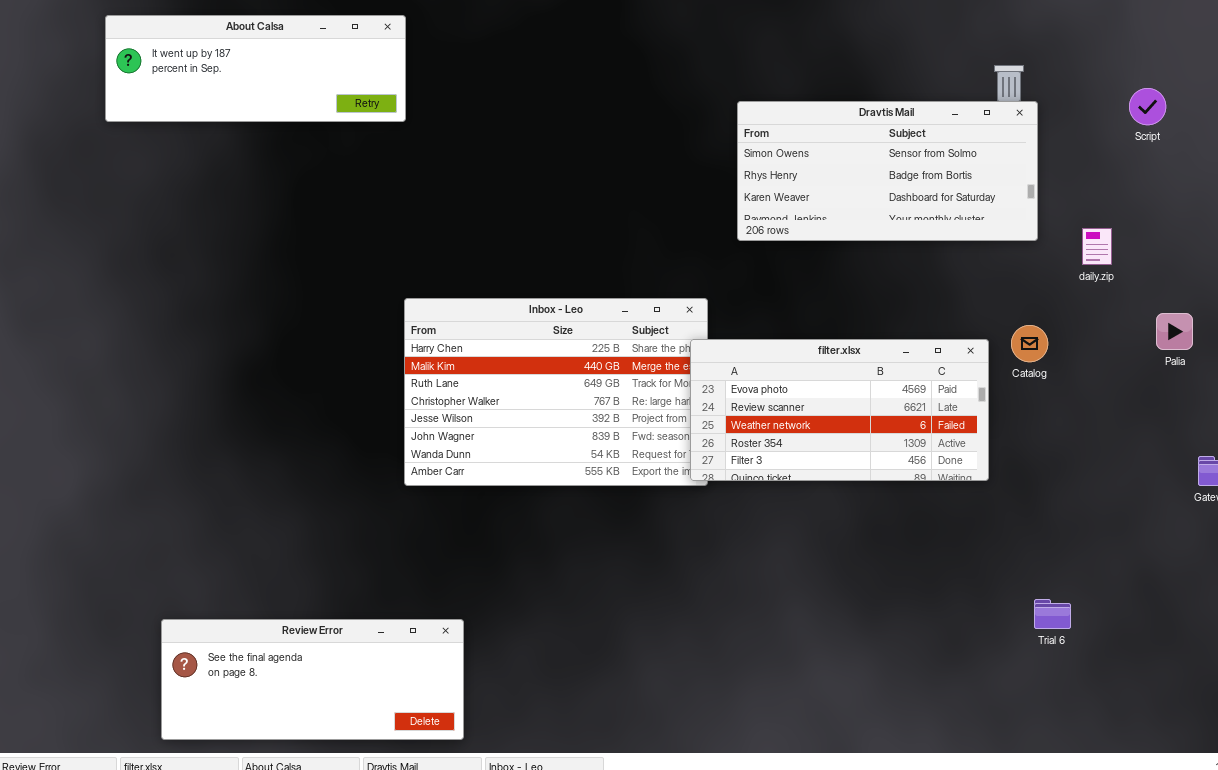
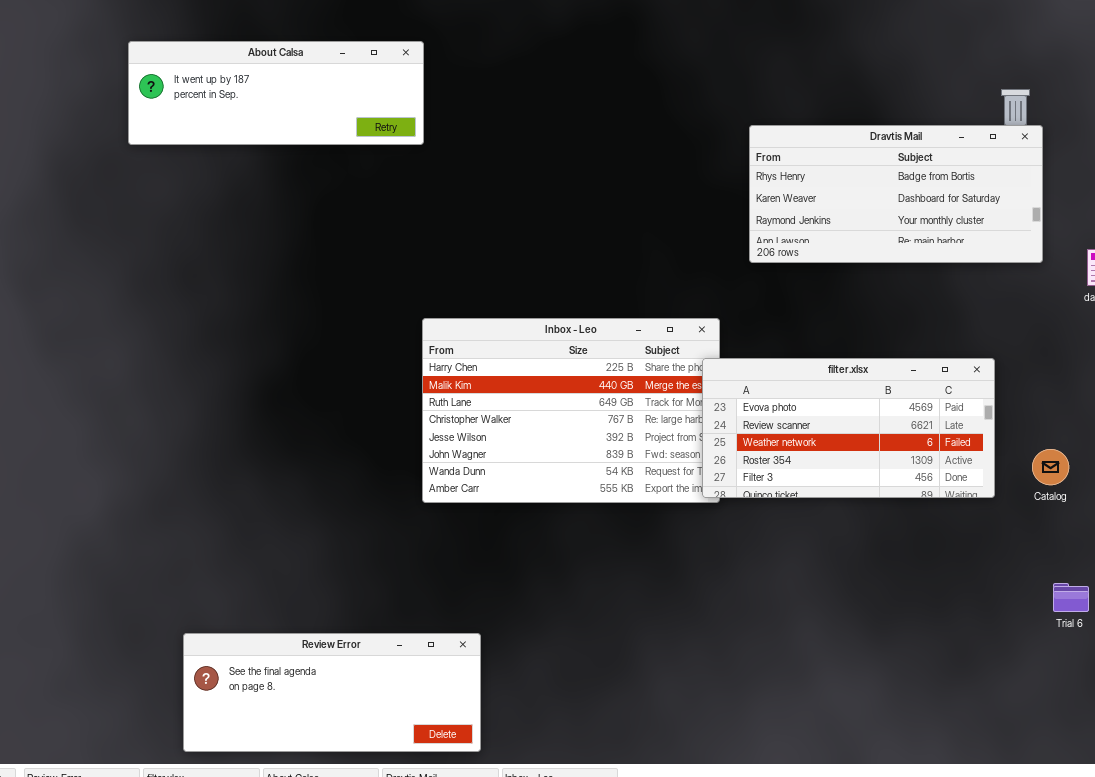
Dravtis Mail: [737,101,1038,241] -> [749,125,1043,263], scrolled down 1 row
Catalog: [1011,325,1048,362] -> [1032,449,1069,485], moved
Trial 6: [1034,599,1071,629] -> [1053,583,1089,612], moved

